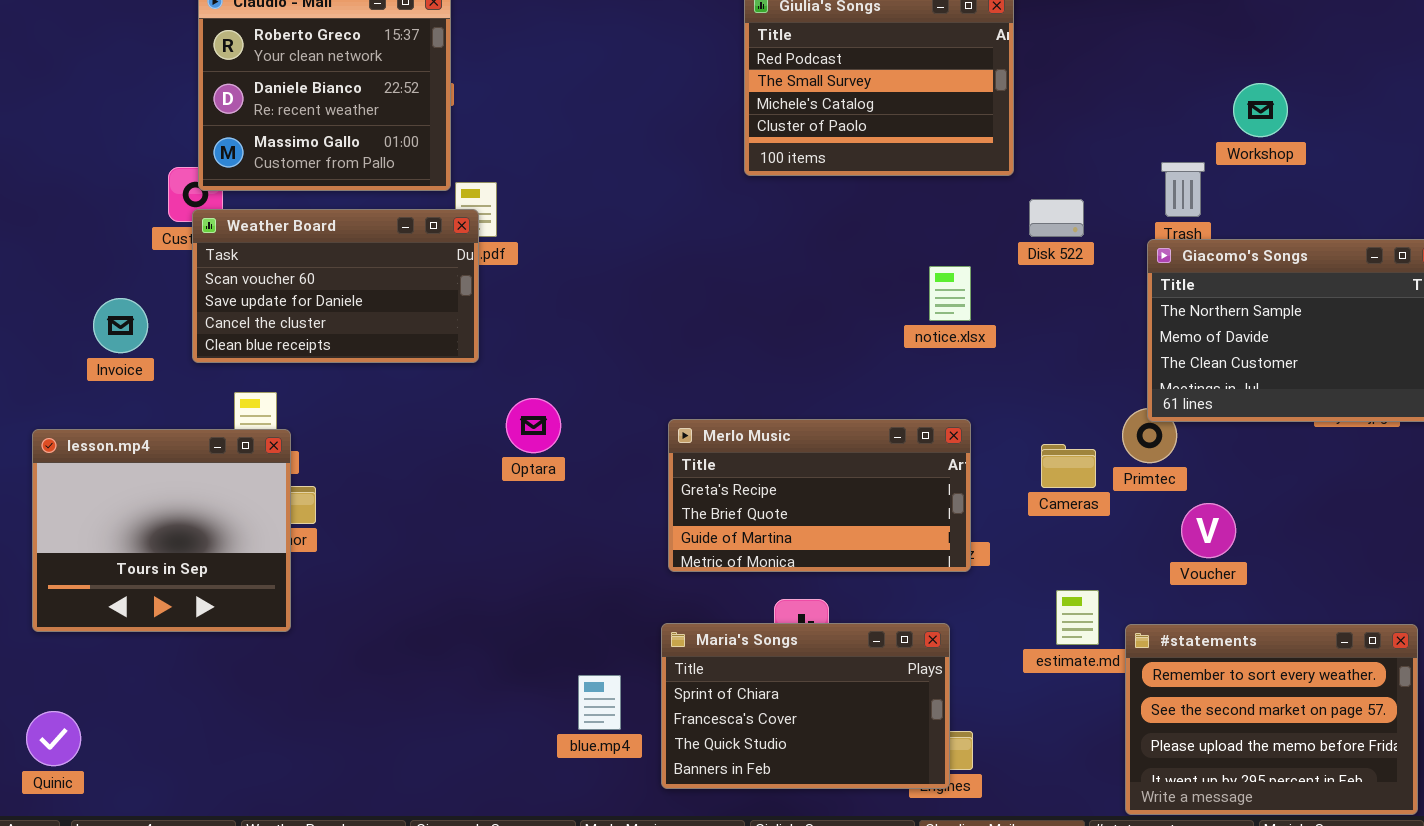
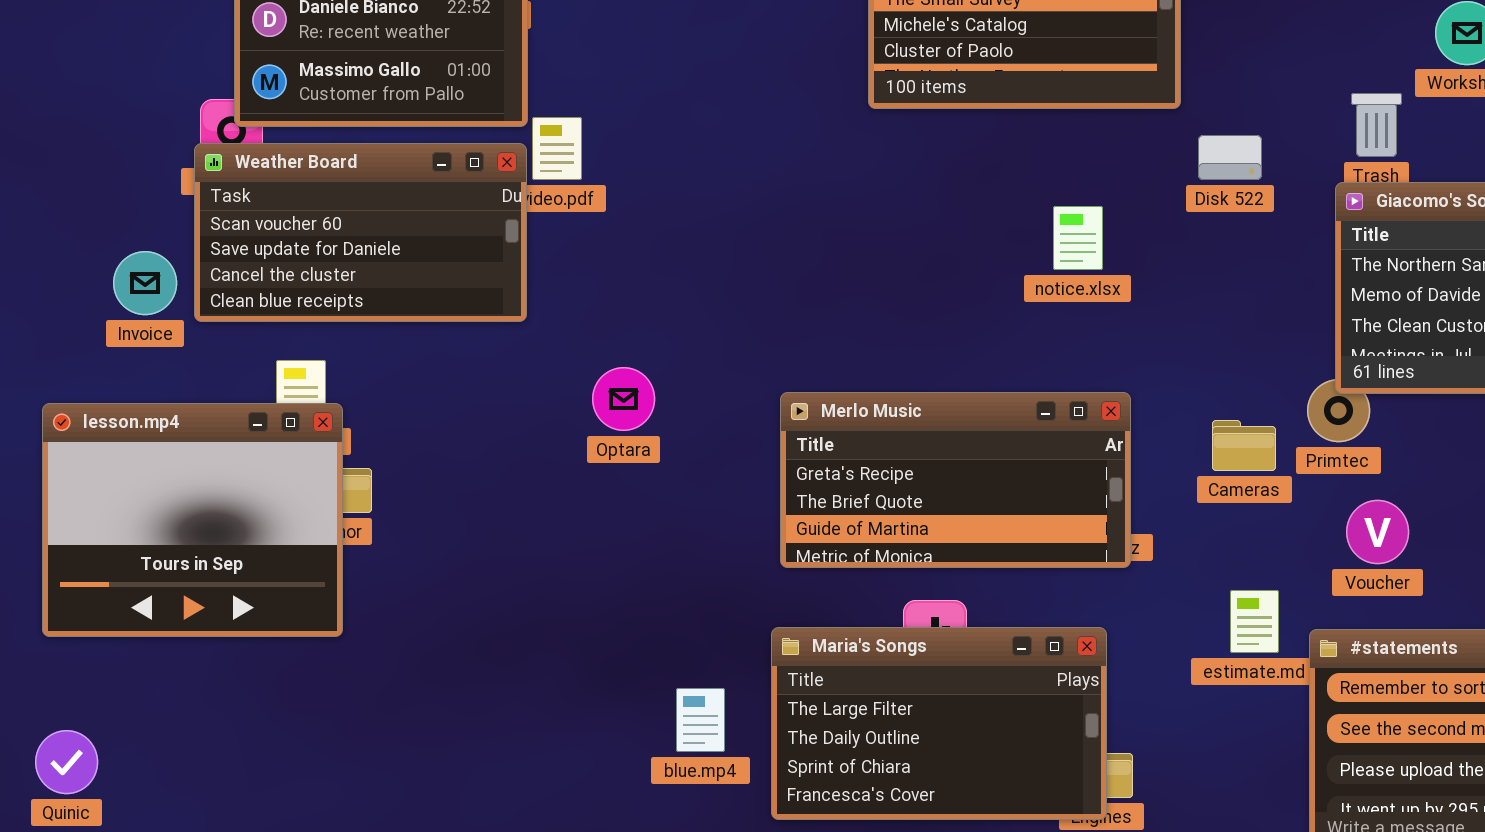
Weather Board: [192,209,479,363] -> [194,143,527,322], moved
notice.xlsx: [929,266,971,321] -> [1053,206,1103,270], moved
Voucher: [1181,503,1236,558] -> [1346,500,1409,564], moved
Maria's Songs: [661,623,950,789] -> [771,627,1107,820], scrolled up 2 rows

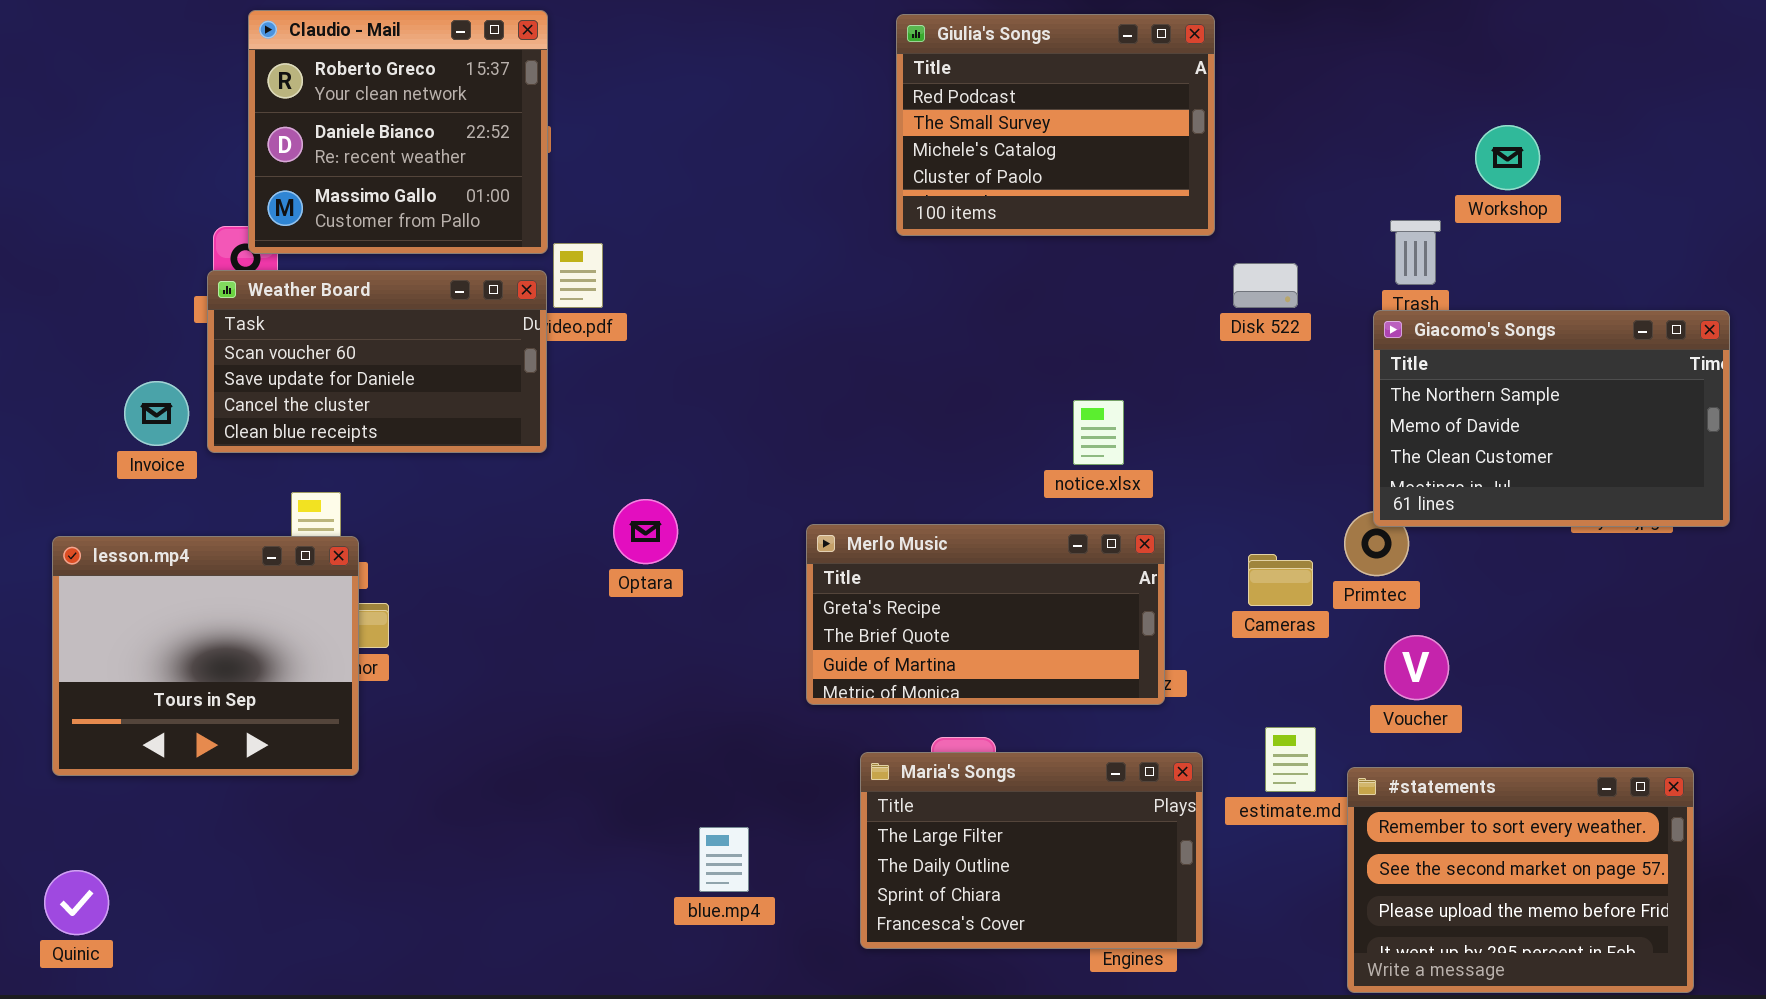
notice.xlsx: [1053,206,1103,270] -> [1073,400,1124,465], moved
Maria's Songs: [771,627,1107,820] -> [860,752,1203,949], moved

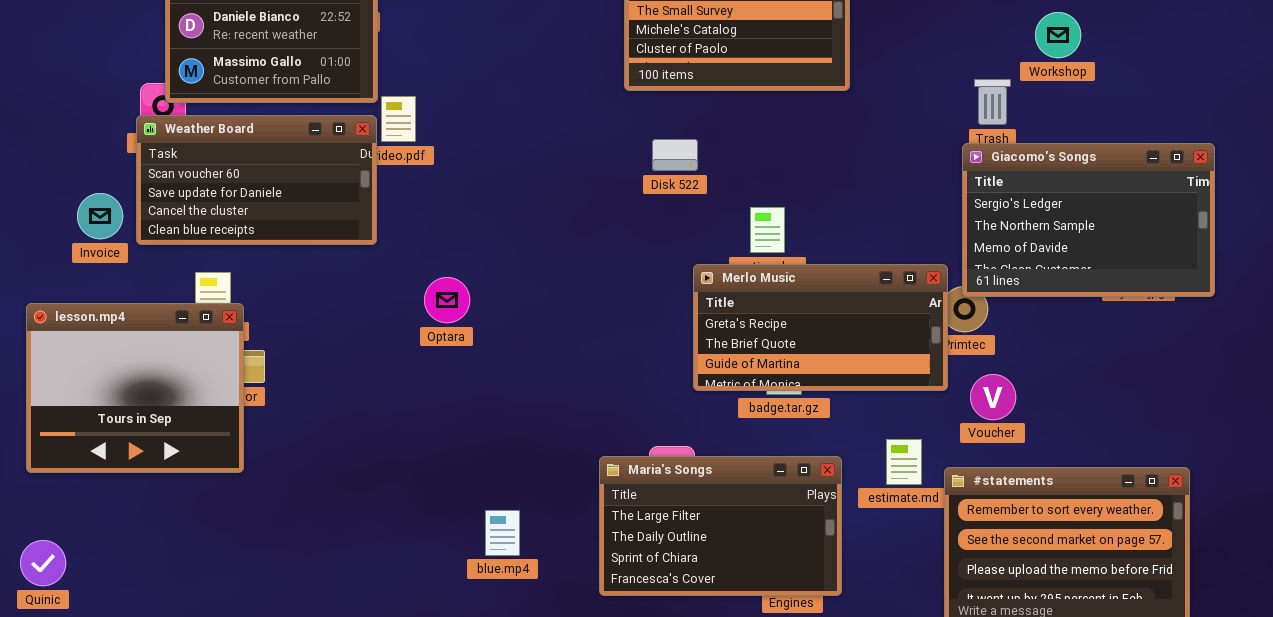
Disk 522: [1233,263,1298,308] -> [652,139,698,171], moved
Giacomo's Songs: [1373,310,1730,527] -> [962,143,1215,297], scrolled up 1 row
Merlo Music: [806,524,1165,705] -> [693,264,948,391], moved

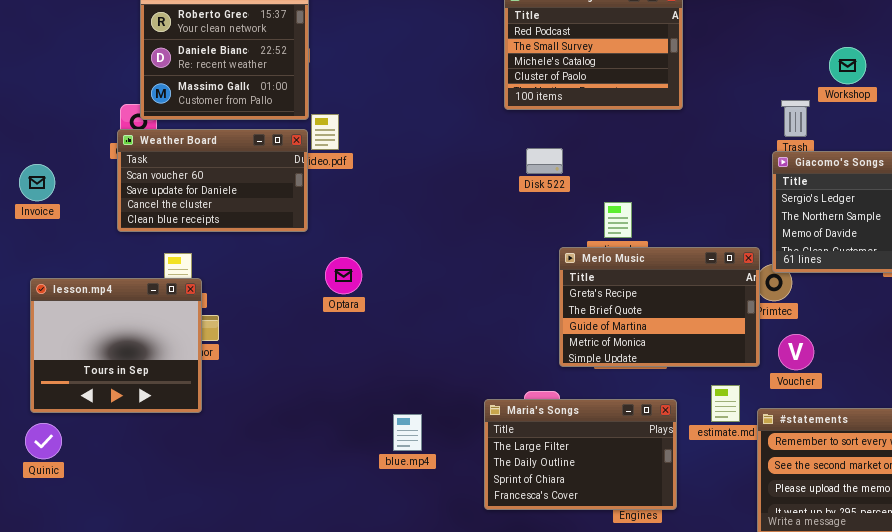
Invoice: [77,193,123,239] -> [19,164,55,201], moved
Merlo Music: [693,264,948,391] -> [559,247,760,367], resized
Optara: [424,277,470,323] -> [325,257,362,294], moved
blue.mp4: [485,510,520,556] -> [393,414,422,451], moved
Quinic: [20,540,66,586] -> [25,423,62,459], moved

